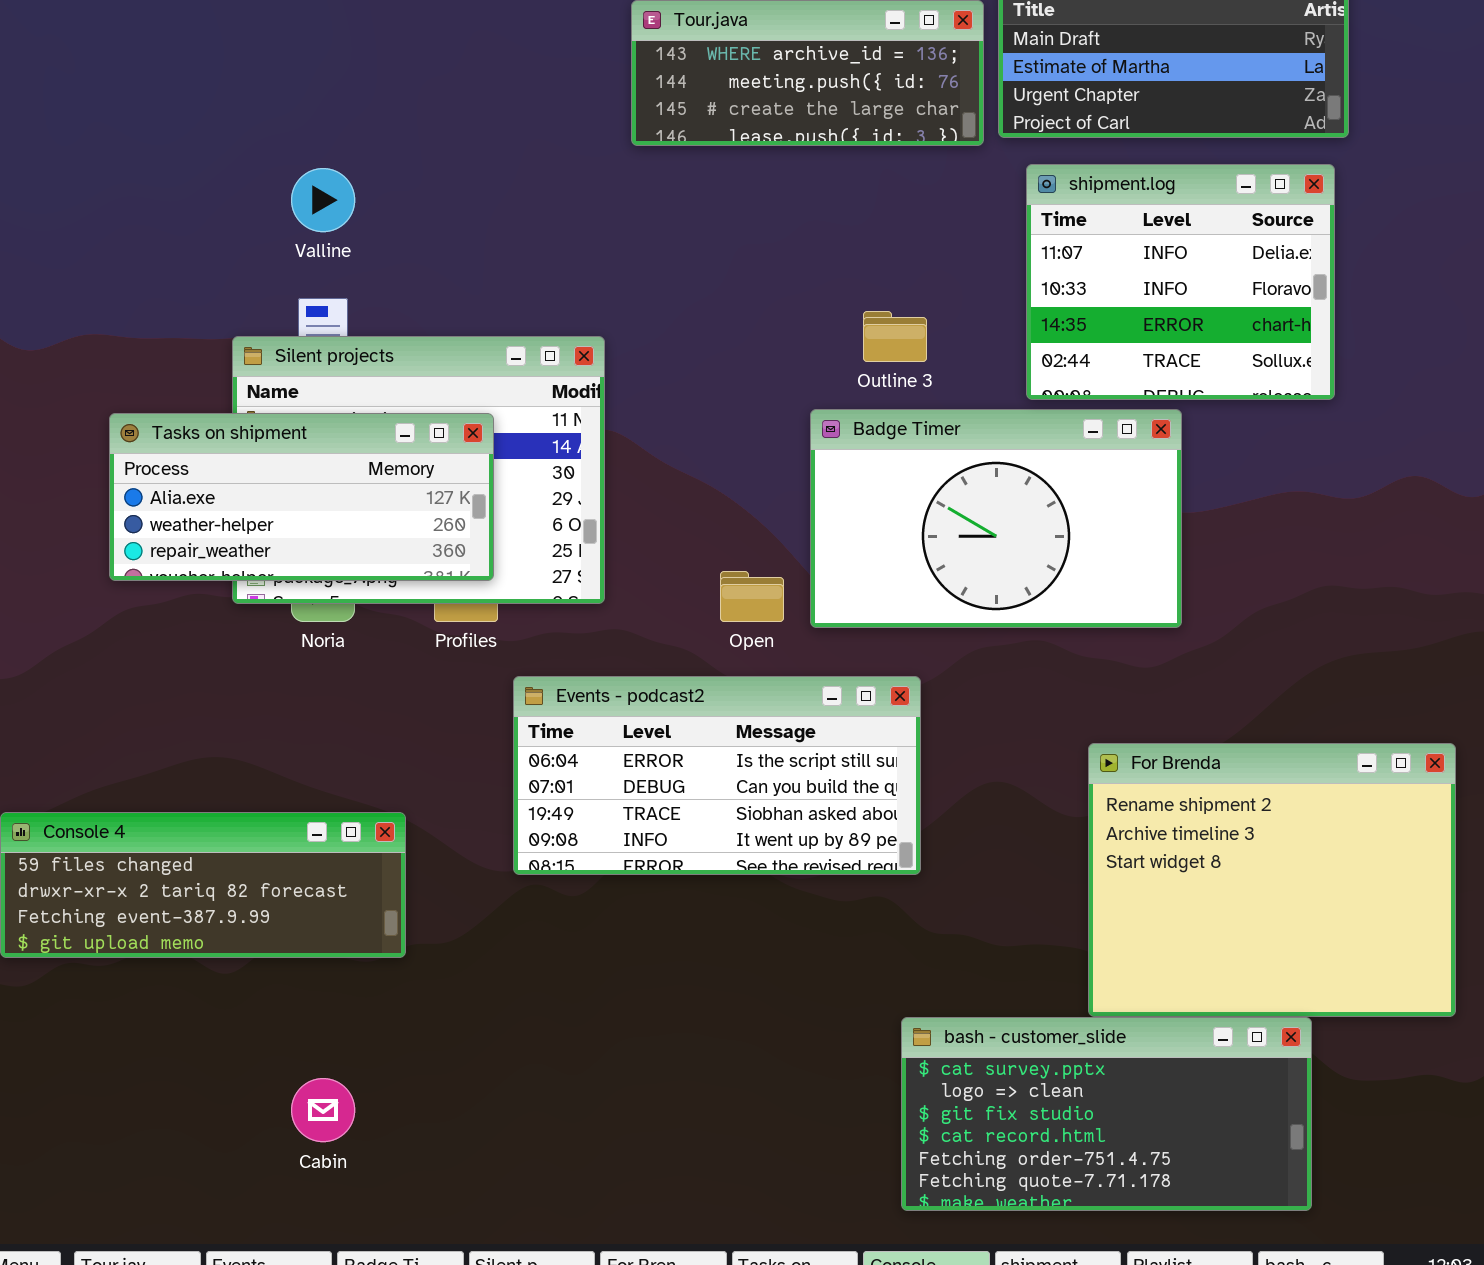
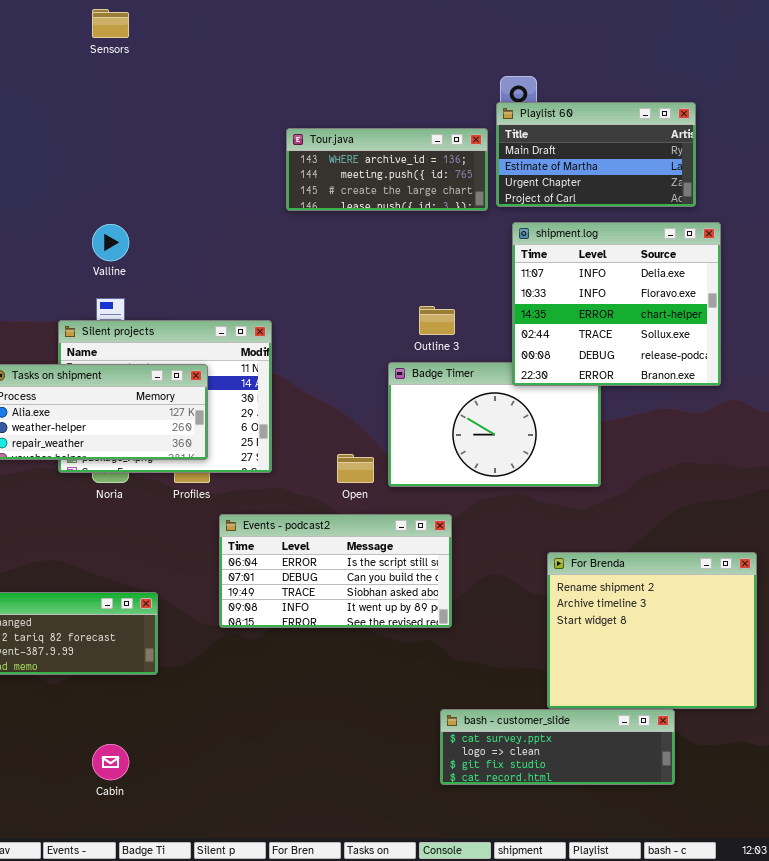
shipment.log: [1026,164,1335,400] -> [512,222,721,386], resized
bash - customer_slide: [901,1017,1312,1211] -> [440,709,675,785], resized

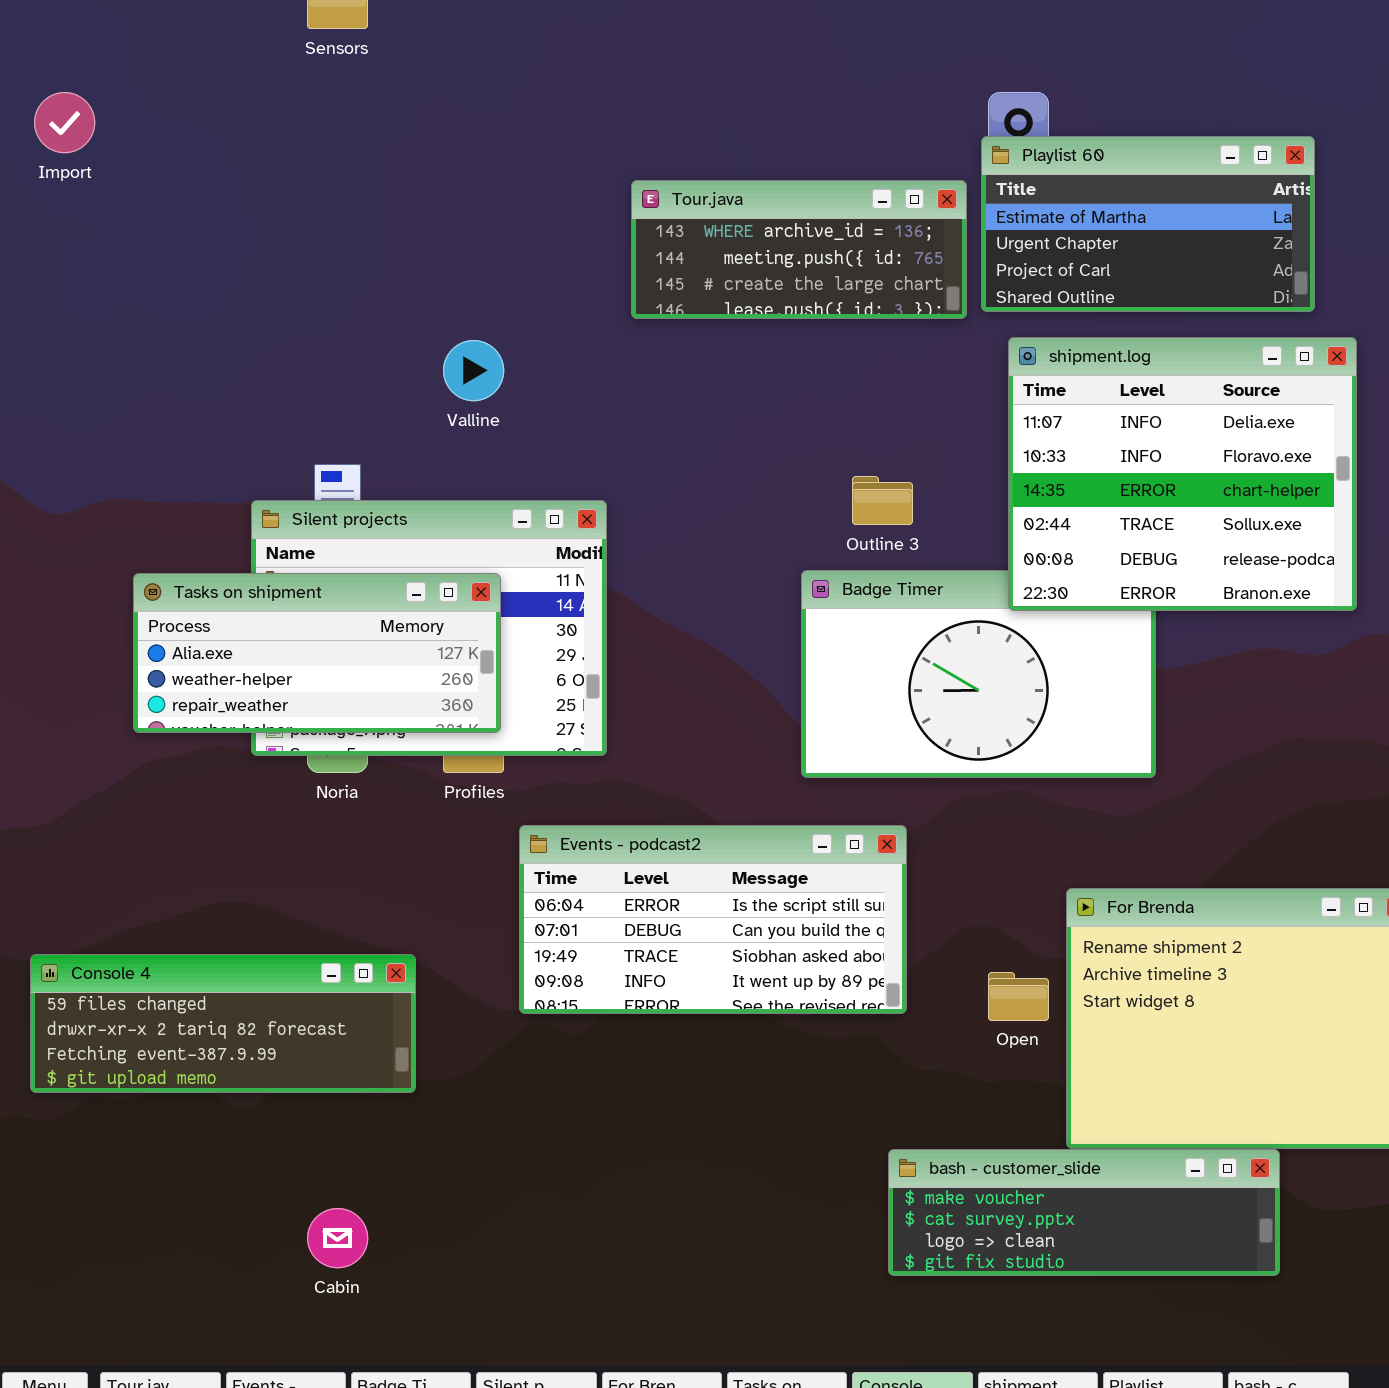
Playlist 60: [496,102,696,207] -> [981,136,1315,312], scrolled down 1 row
Valline: [92,224,129,261] -> [443,340,504,401], moved
Open: [337,454,374,483] -> [988,972,1049,1021], moved
bash - customer_slide: [440,709,675,785] -> [888,1149,1280,1276], scrolled up 1 row

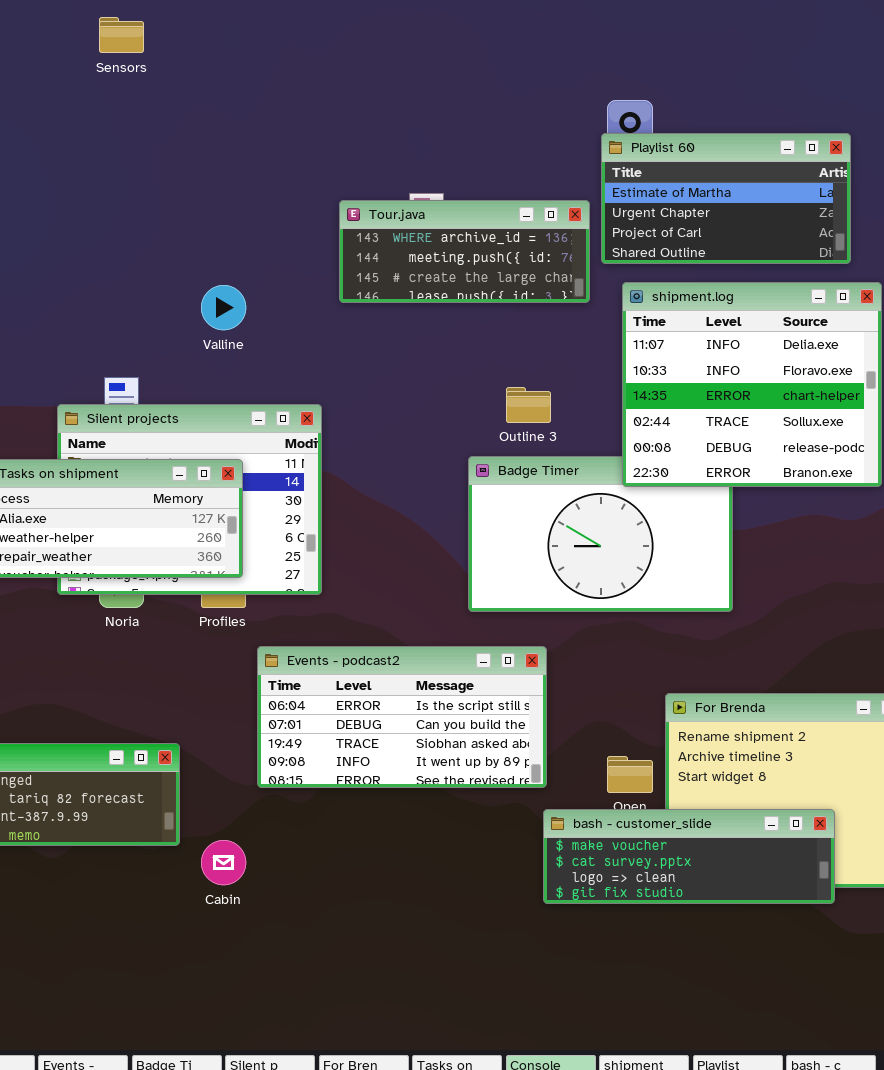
Tour.java: [631,180,967,319] -> [339,200,590,303], moved
bash - customer_slide: [888,1149,1280,1276] -> [543,809,835,904], moved
Cabin: [307,1208,368,1268] -> [201,840,246,885], moved

